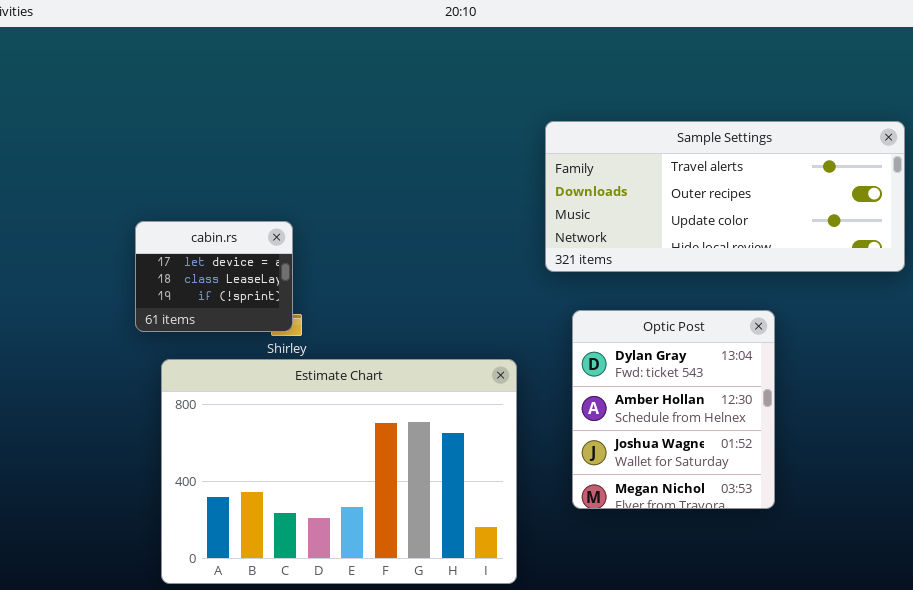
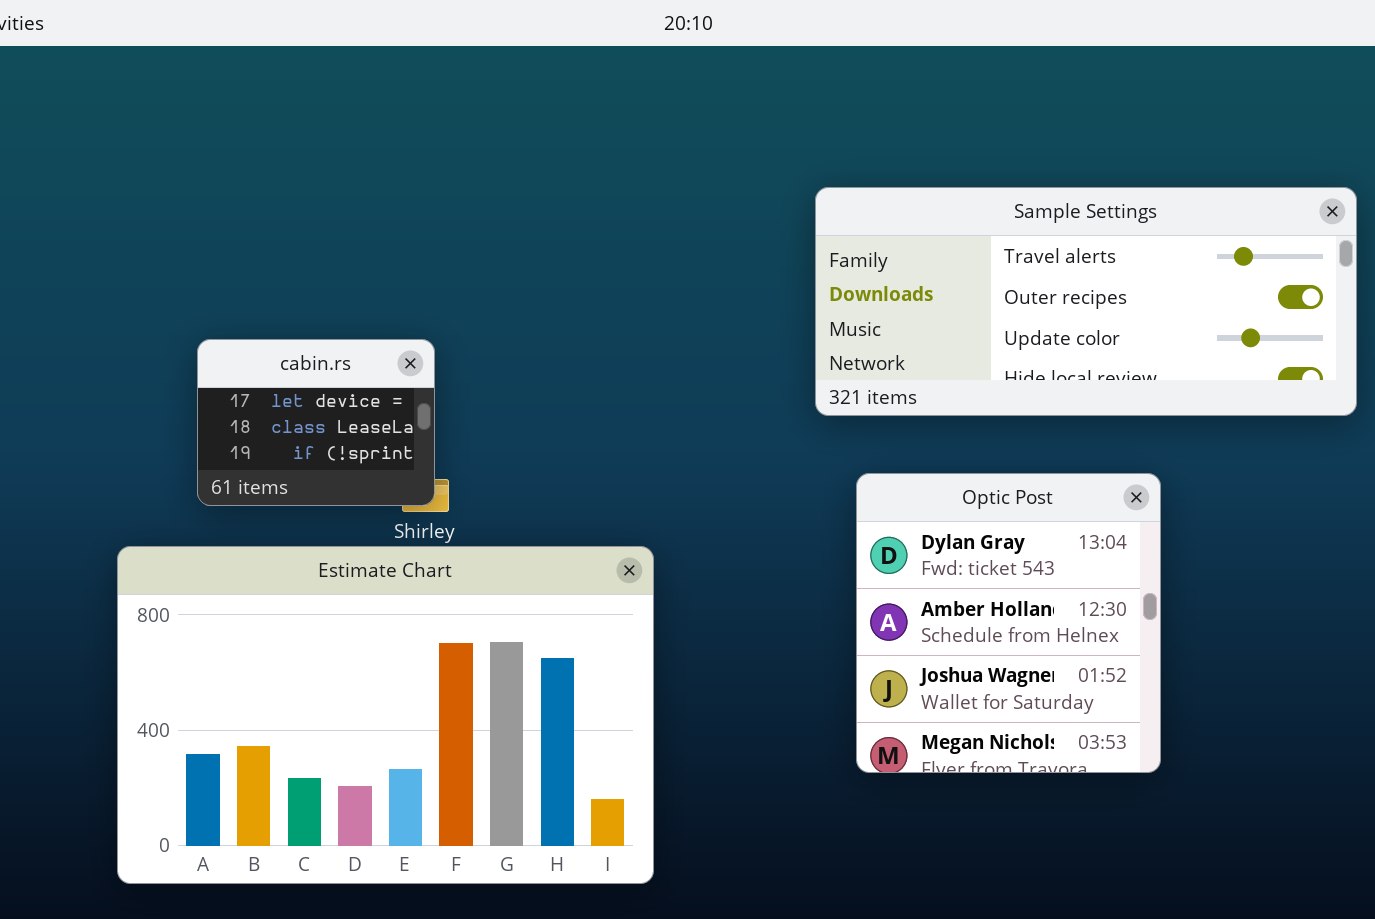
Estimate Chart: [161,359,517,584] -> [117,546,654,884], moved

